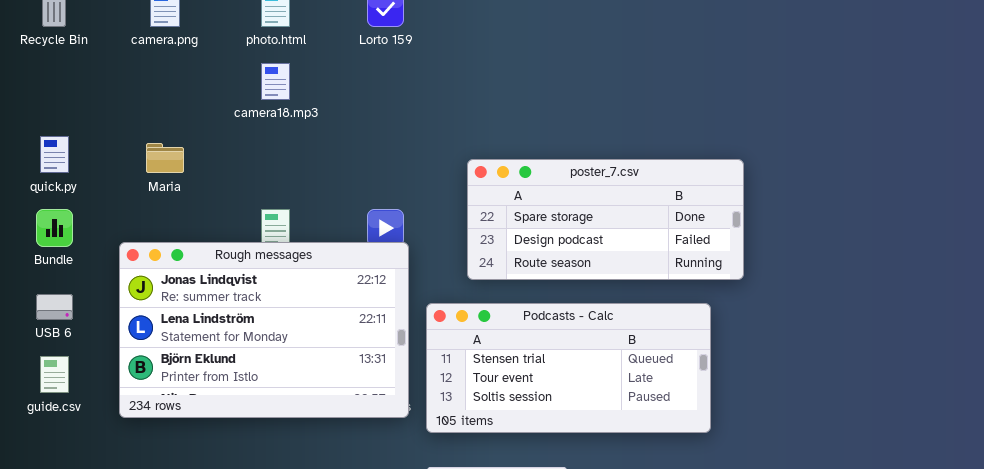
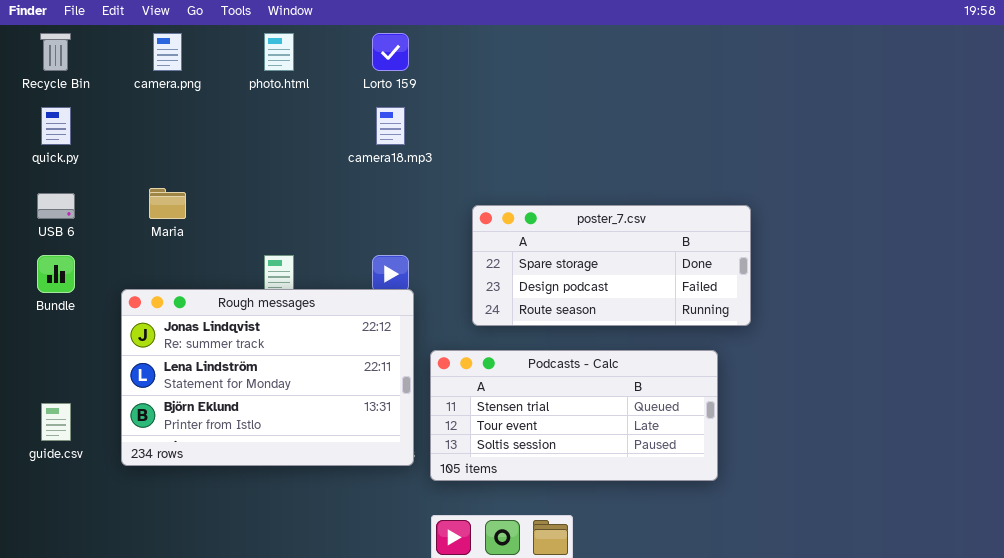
camera18.mp3: [261,63,290,100] -> [376,107,405,145], moved
quick.py: [40,136,69,173] -> [41,107,71,145], moved
USB 6: [36,294,73,320] -> [37,193,75,219], moved

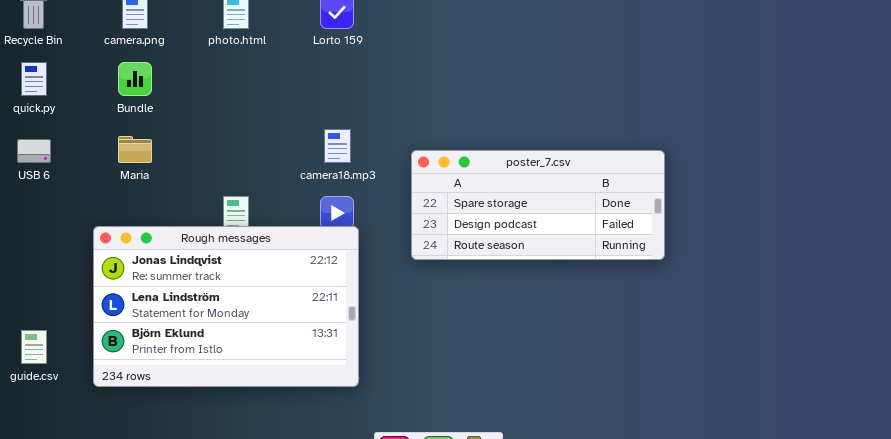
camera18.mp3: [376,107,405,145] -> [324,129,351,163], moved
Bundle: [37,255,75,293] -> [118,62,152,96], moved
Podcasts - Calc: [430,350,718,481] -> none, closed

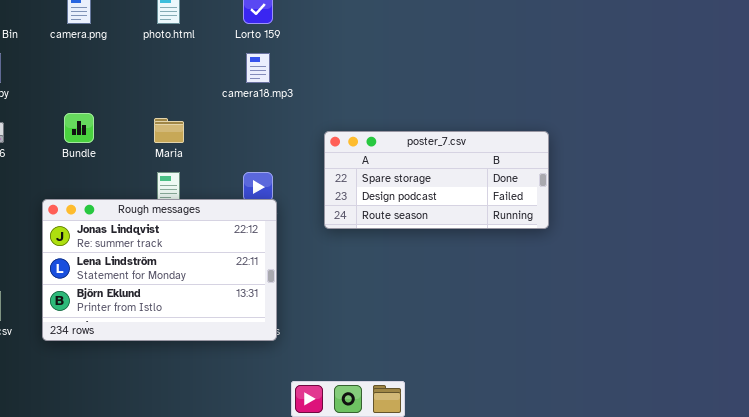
Bundle: [118,62,152,96] -> [64,113,94,143], moved
camera18.mp3: [324,129,351,163] -> [246,53,270,83], moved
Maria: [118,136,152,163] -> [154,118,184,143], moved

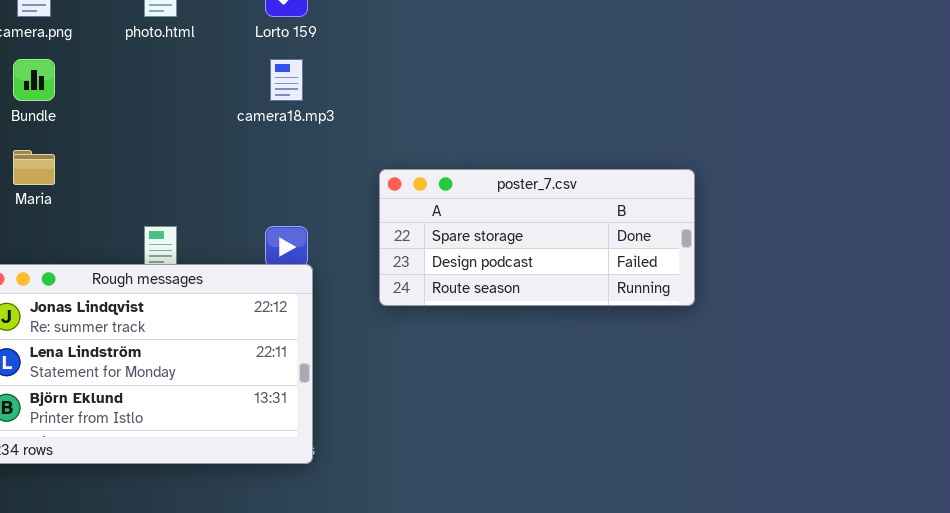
Bundle: [64,113,94,143] -> [13,59,55,101], moved
Maria: [154,118,184,143] -> [13,150,55,185], moved

